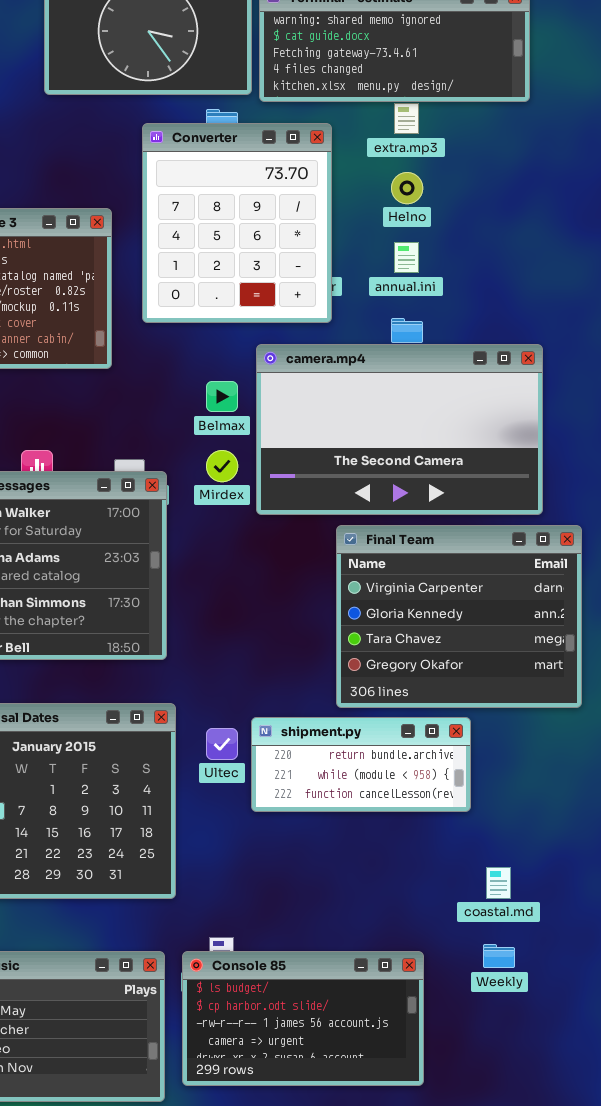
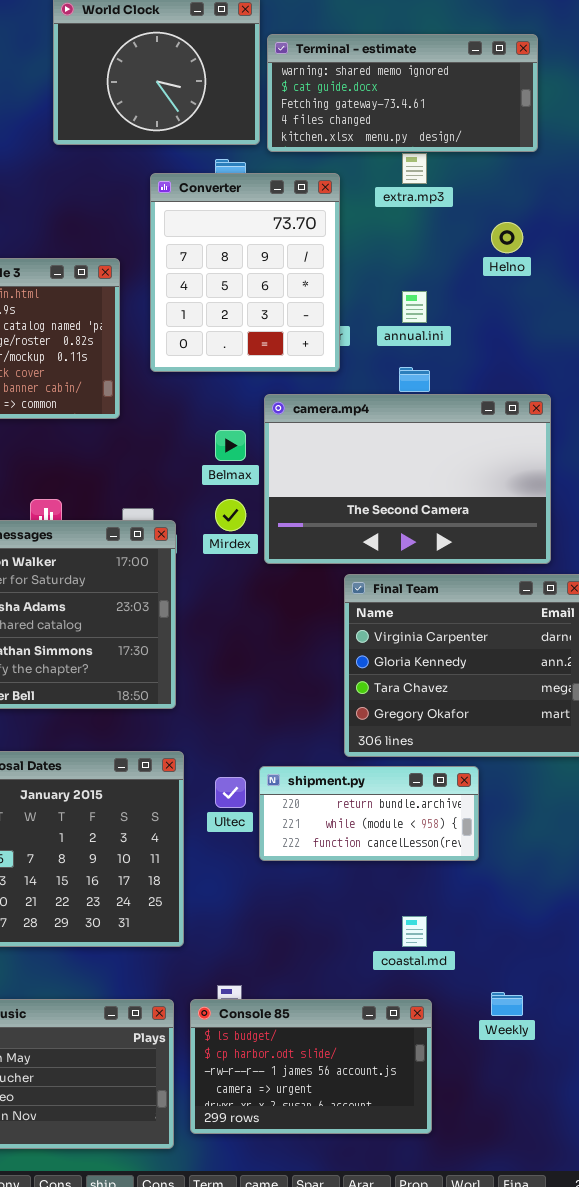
Helno: [391,172,423,204] -> [491,222,523,253], moved
coastal.md: [486,867,511,899] -> [402,916,427,947], moved

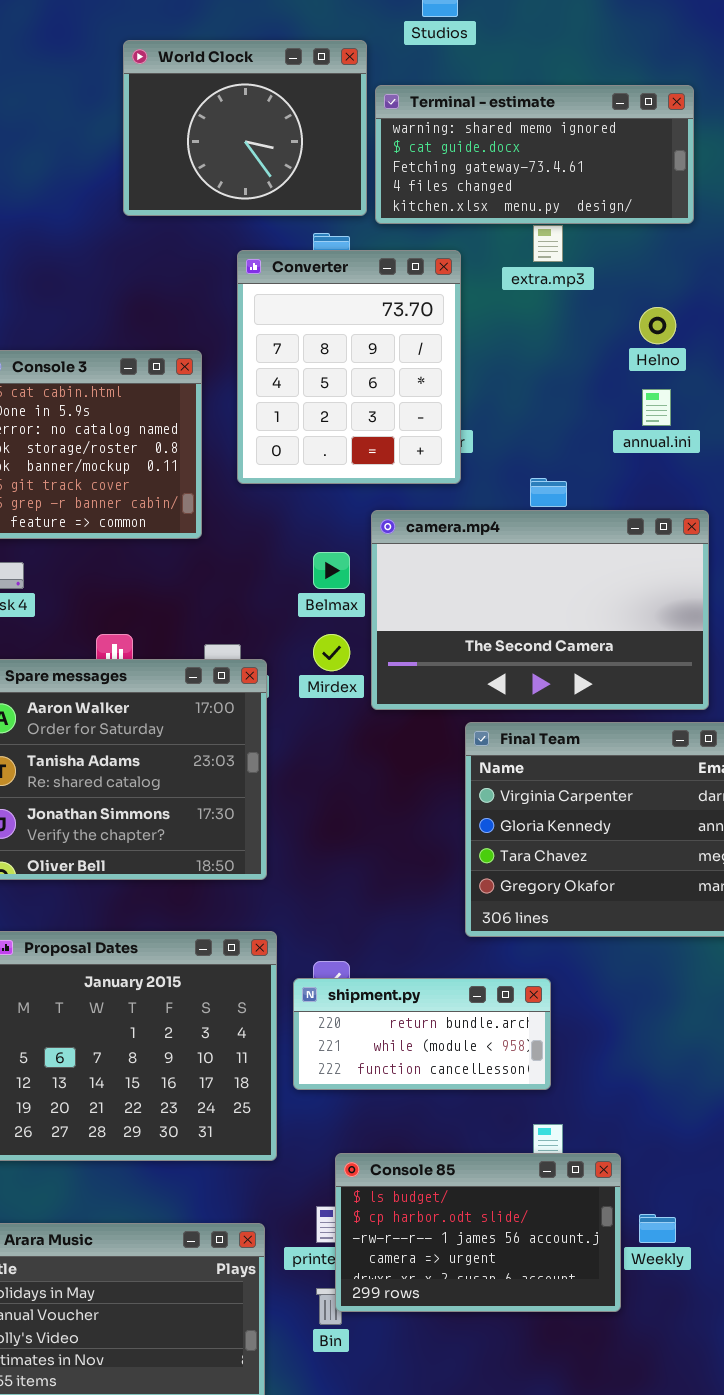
annual.ini: [402,291,427,323] -> [642,389,671,426], moved
shipment.py: [259,766,479,861] -> [293,978,551,1090], moved
Console 85: [190,999,432,1134] -> [335,1153,621,1312], moved

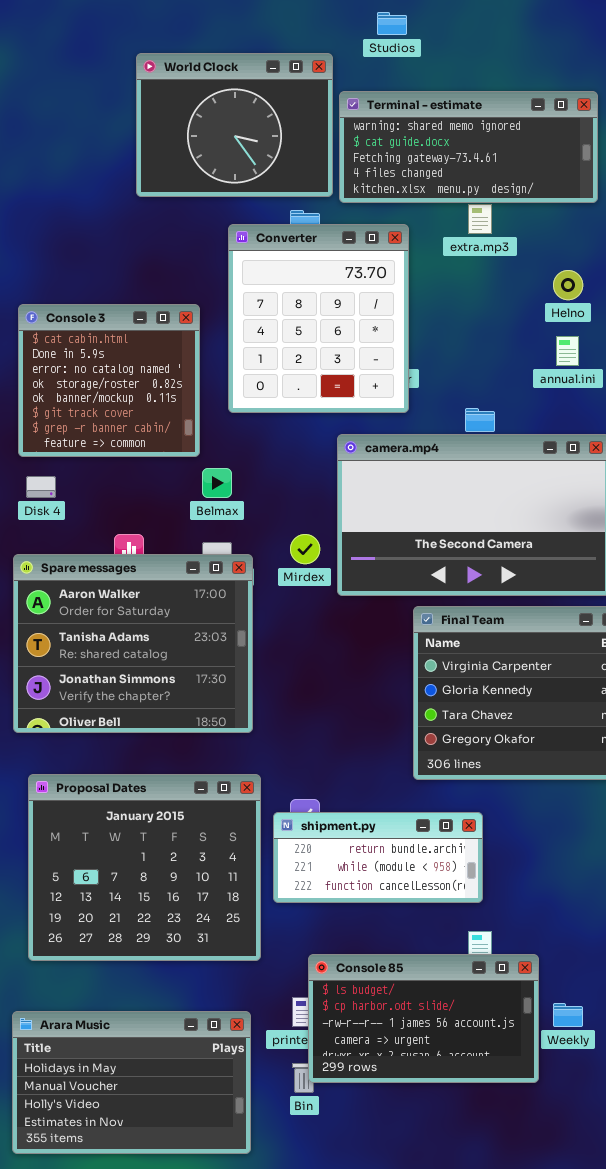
Belmax: [313,552,350,589] -> [202,468,232,498], moved

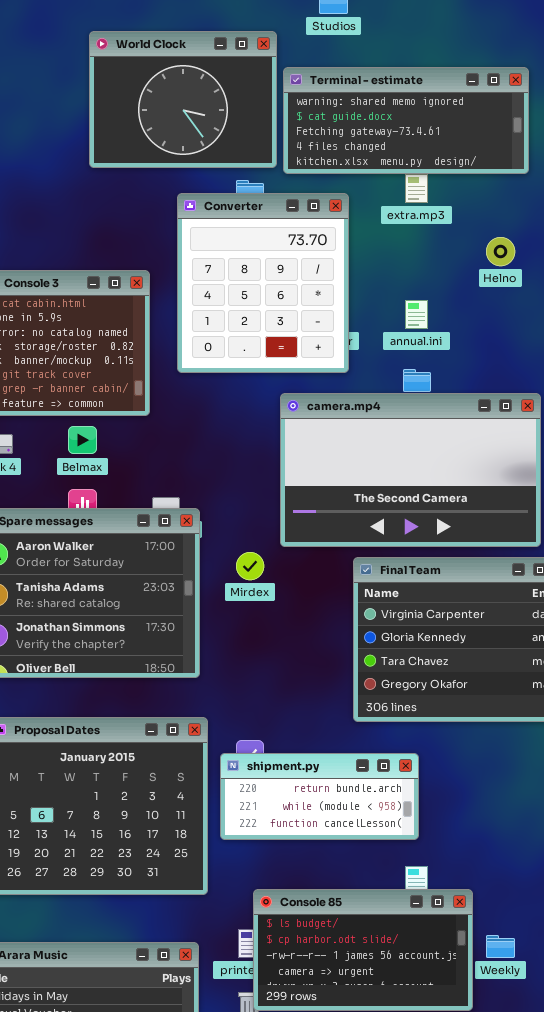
annual.ini: [556,336,579,366] -> [405,300,428,329], moved
Belmax: [202,468,232,498] -> [68,426,97,454], moved
Mirdex: [290,534,320,564] -> [236,552,264,580], moved

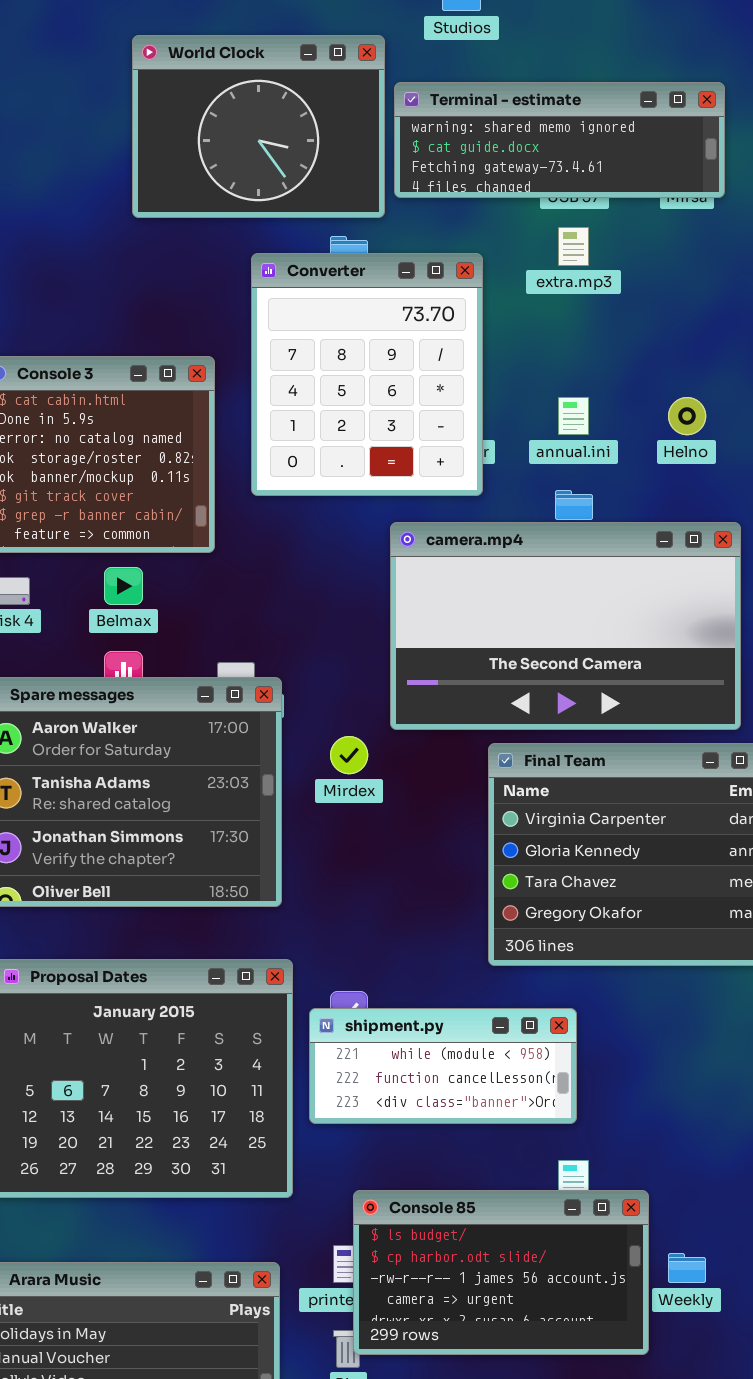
Terminal - estimate: [283,67,529,174] -> [394,82,725,198], resized
Helno: [486,237,515,266] -> [668,397,706,435], moved
shipment.py: [220,753,419,840] -> [309,1008,577,1124], scrolled down 1 row

